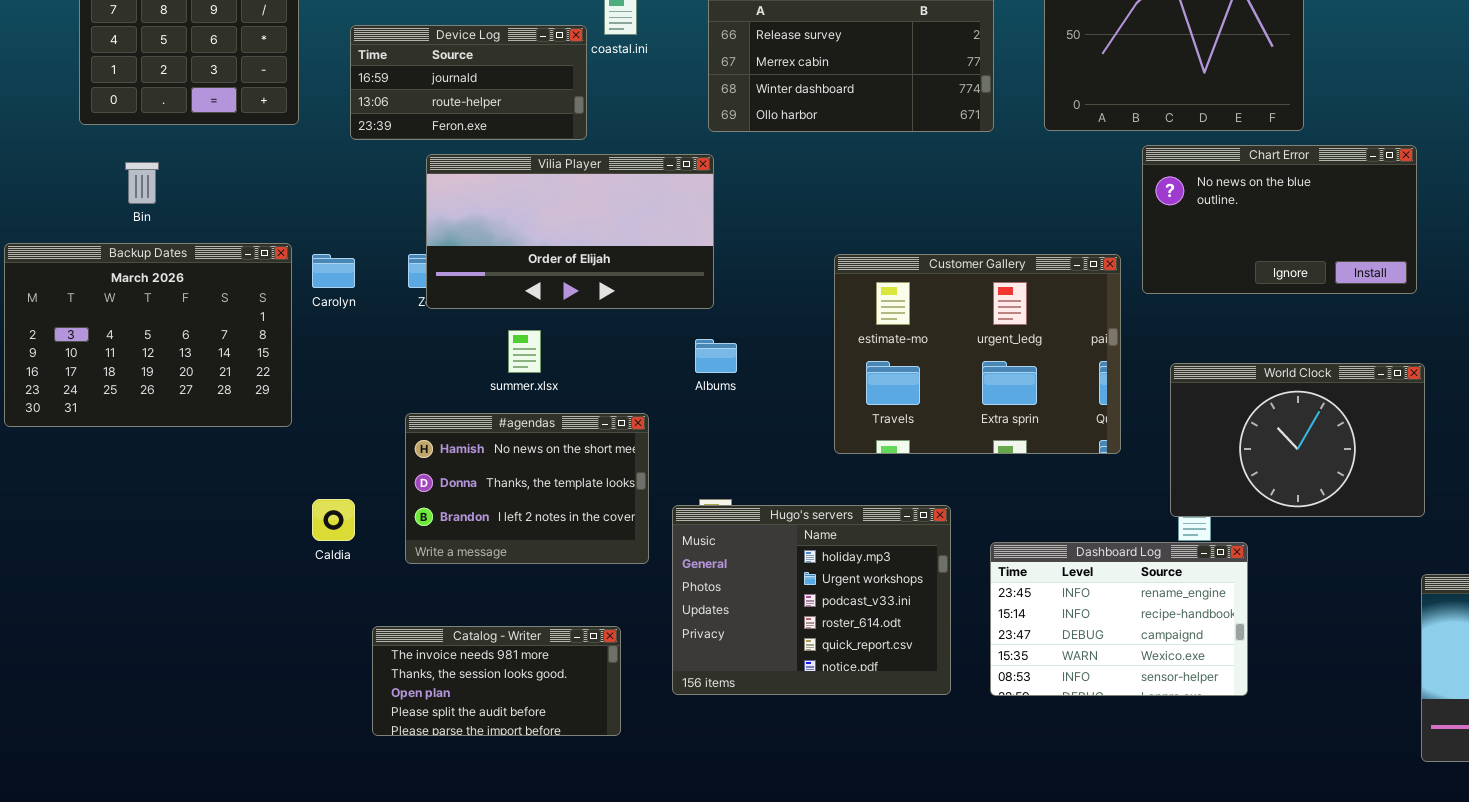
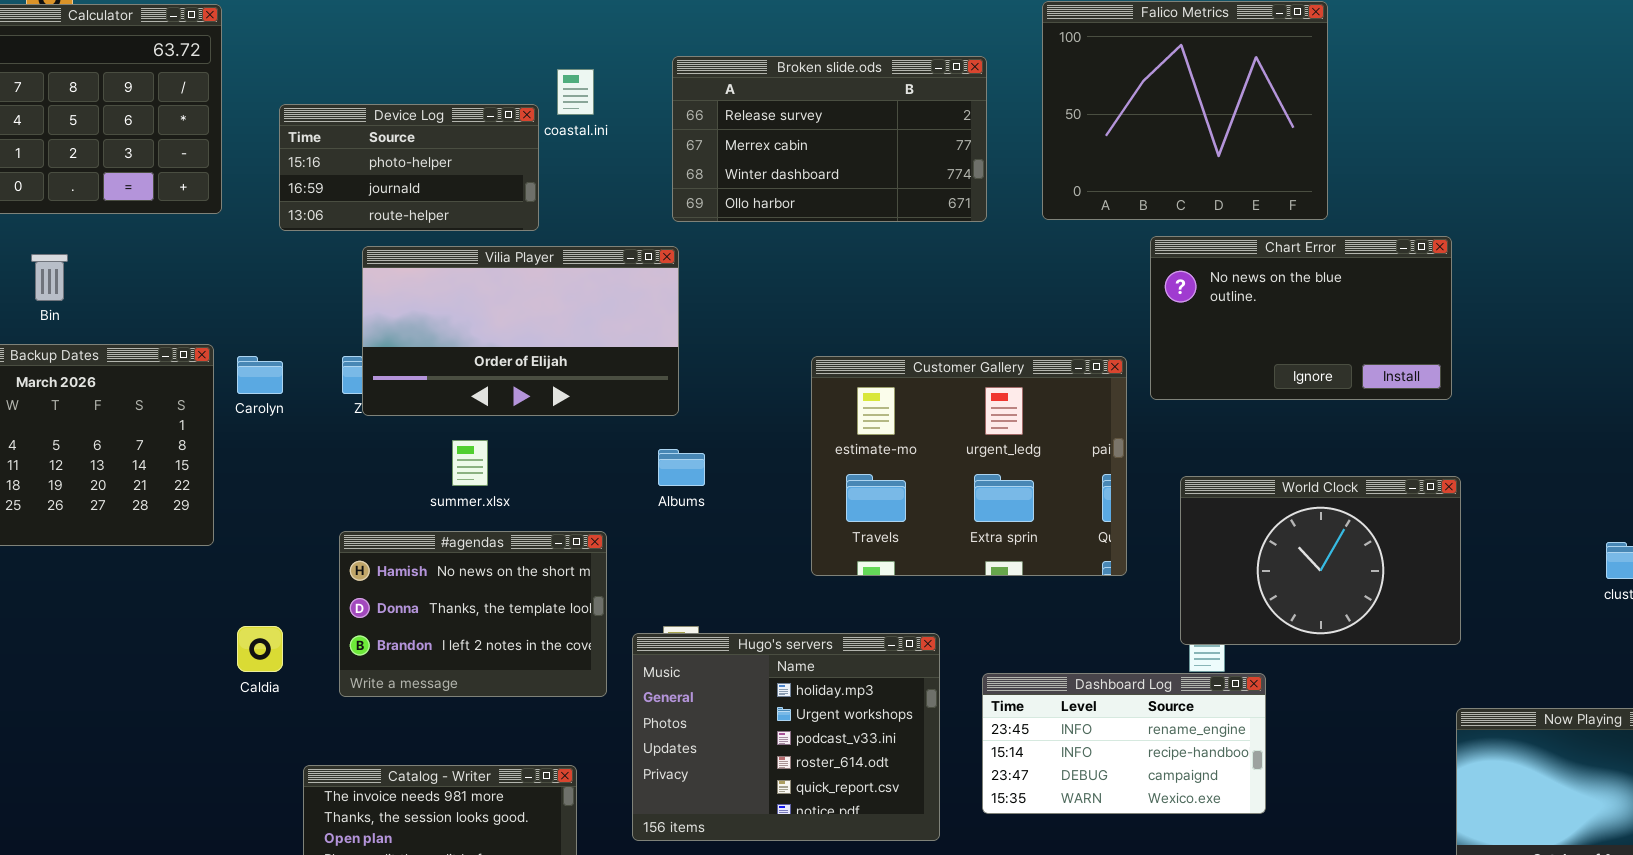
Device Log: [350,25,587,140] -> [279,104,539,231], scrolled up 1 row
Dashboard Log: [990,542,1248,696] -> [982,673,1266,814], resized

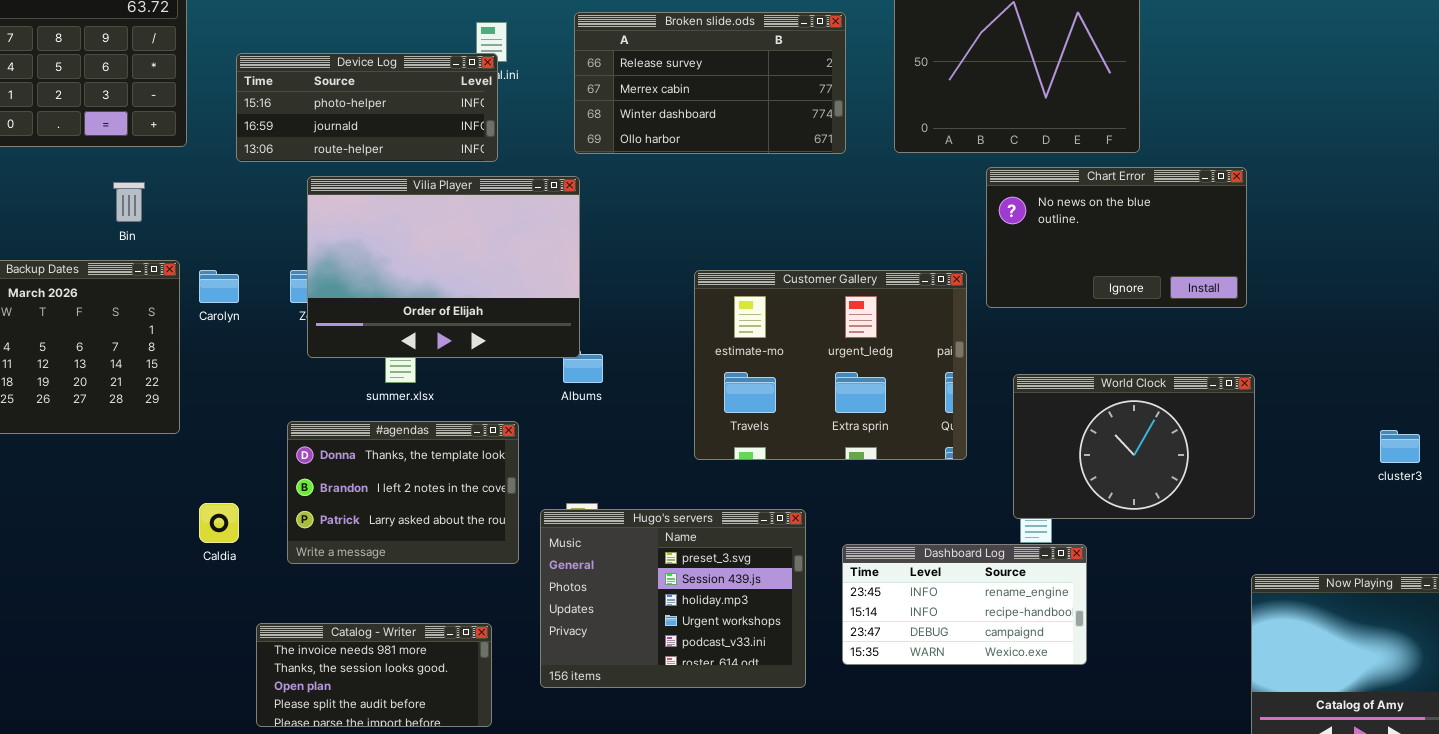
Device Log: [279,104,539,231] -> [236,53,498,162], resized
Vilia Player: [362,246,679,416] -> [307,176,580,358], resized
Bin: [31,254,68,301] -> [113,182,145,222], moved
#agendas: [339,531,607,697] -> [287,421,519,564], scrolled down 1 row
Hugo's servers: [632,633,940,841] -> [540,509,806,688], scrolled up 2 rows

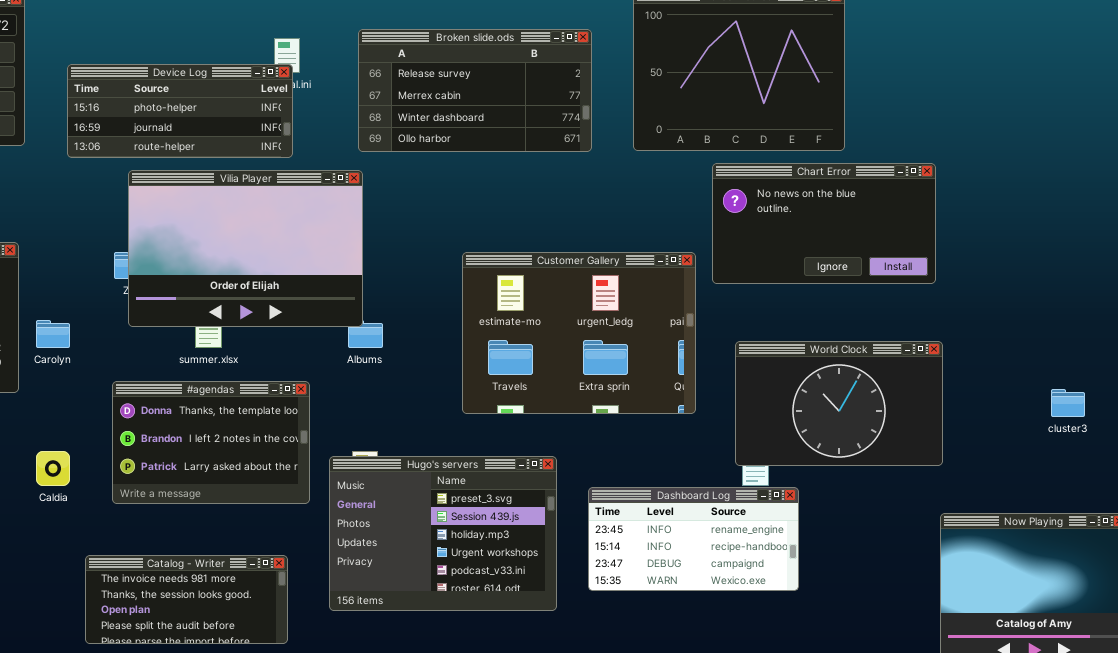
Carolyn: [199,270,239,303] -> [36,320,70,348], moved

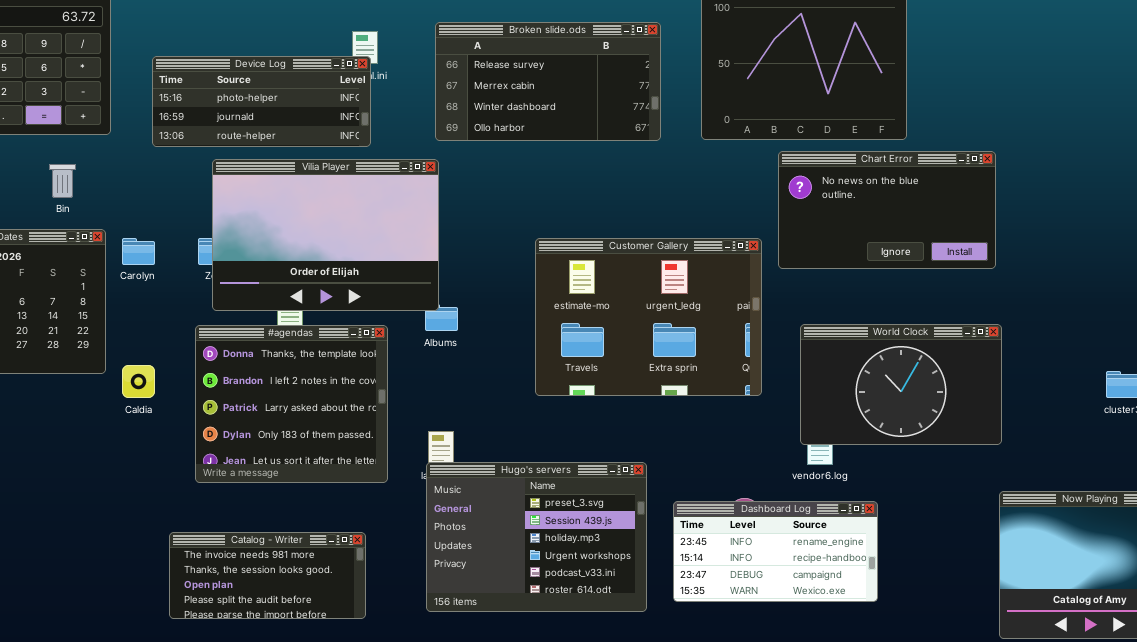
Carolyn: [36,320,70,348] -> [122,238,155,265], moved
#agendas: [112,381,310,504] -> [195,325,388,483], resized
Caldia: [36,451,70,486] -> [122,365,155,398], moved
Hugo's servers: [329,456,557,611] -> [426,462,647,612], moved
Dashboard Log: [588,487,799,591] -> [673,501,878,602], moved

